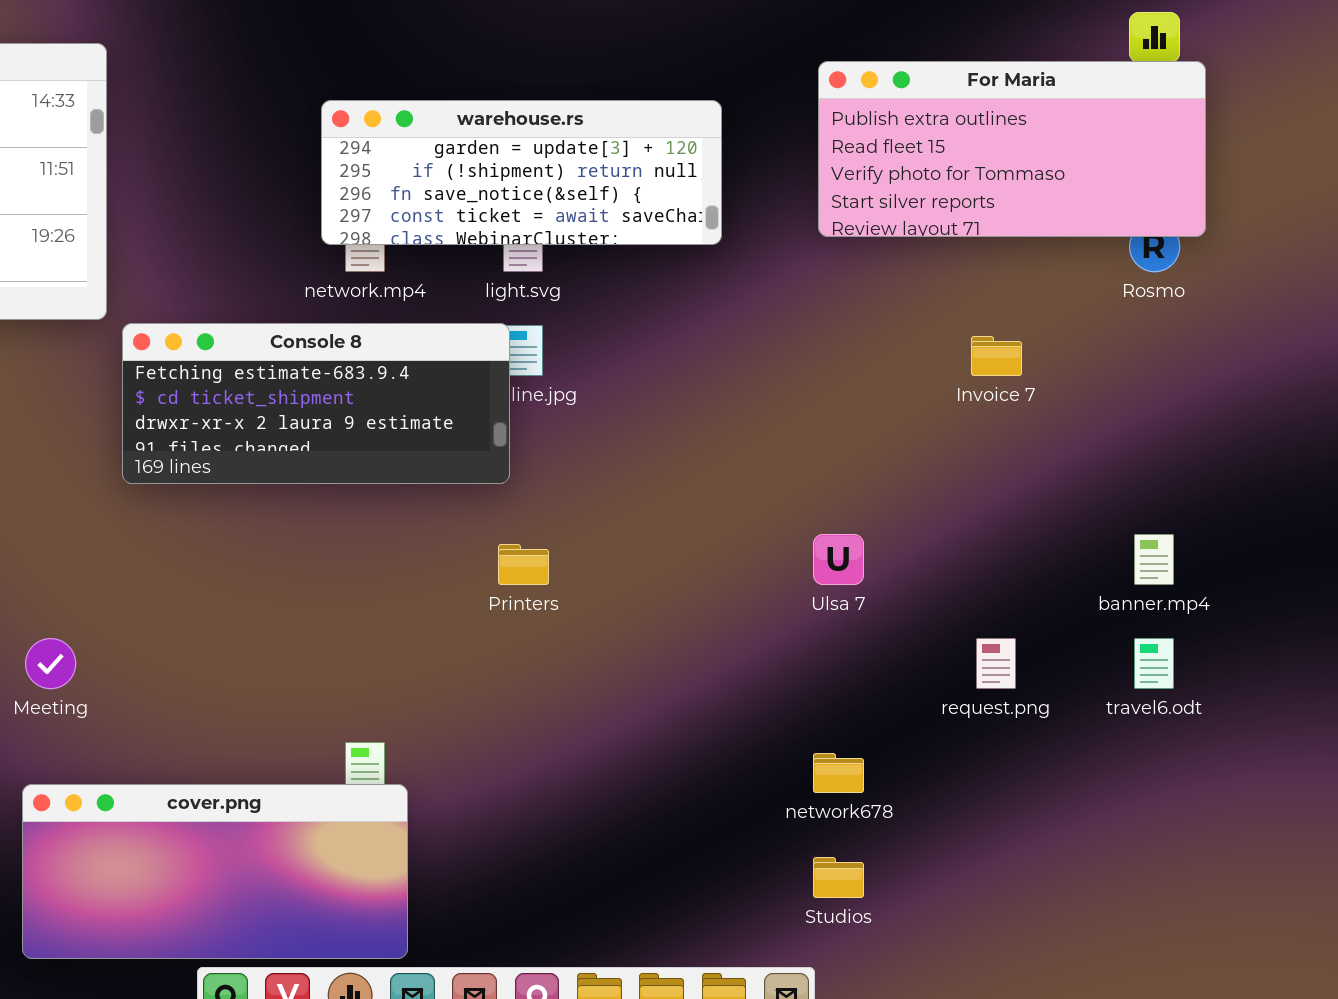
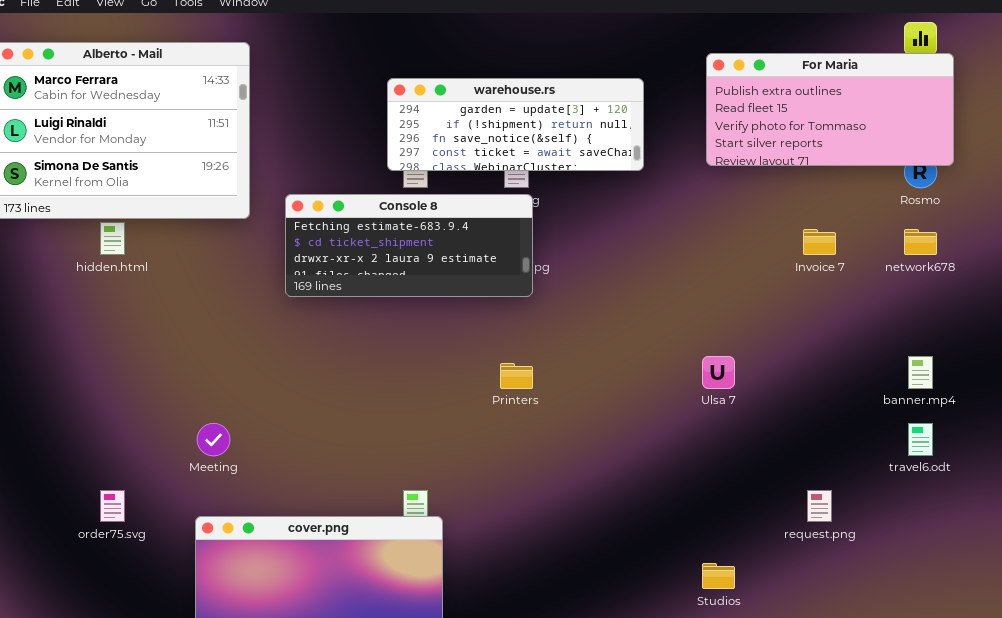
Console 8: [122,323,510,484] -> [285,194,533,297], moved
request.png: [976,638,1016,689] -> [807,490,832,522], moved
network678: [813,753,864,793] -> [904,229,937,255], moved

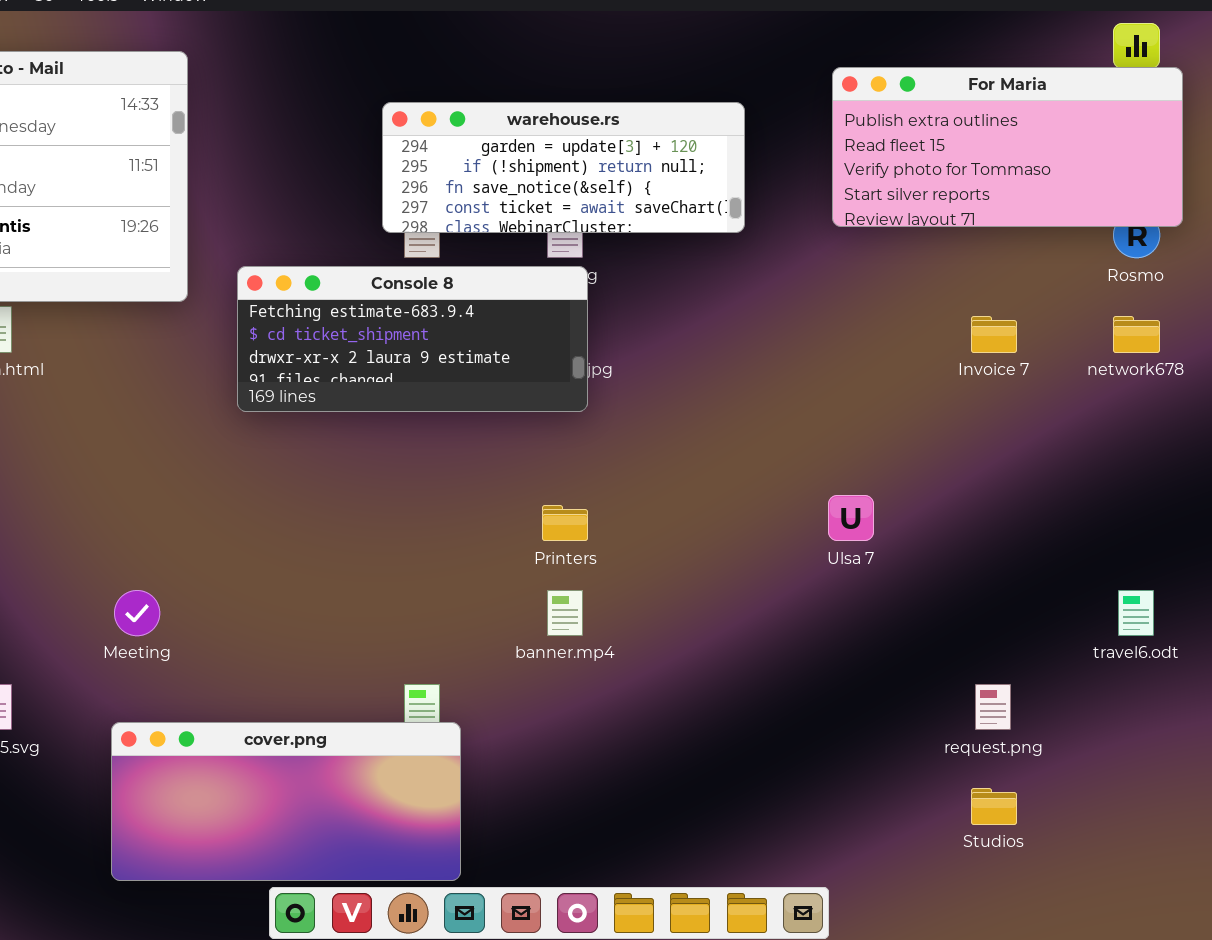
banner.mp4: [908,356,933,389] -> [547,590,583,636], moved
Studios: [702,563,735,589] -> [971,788,1017,825], moved

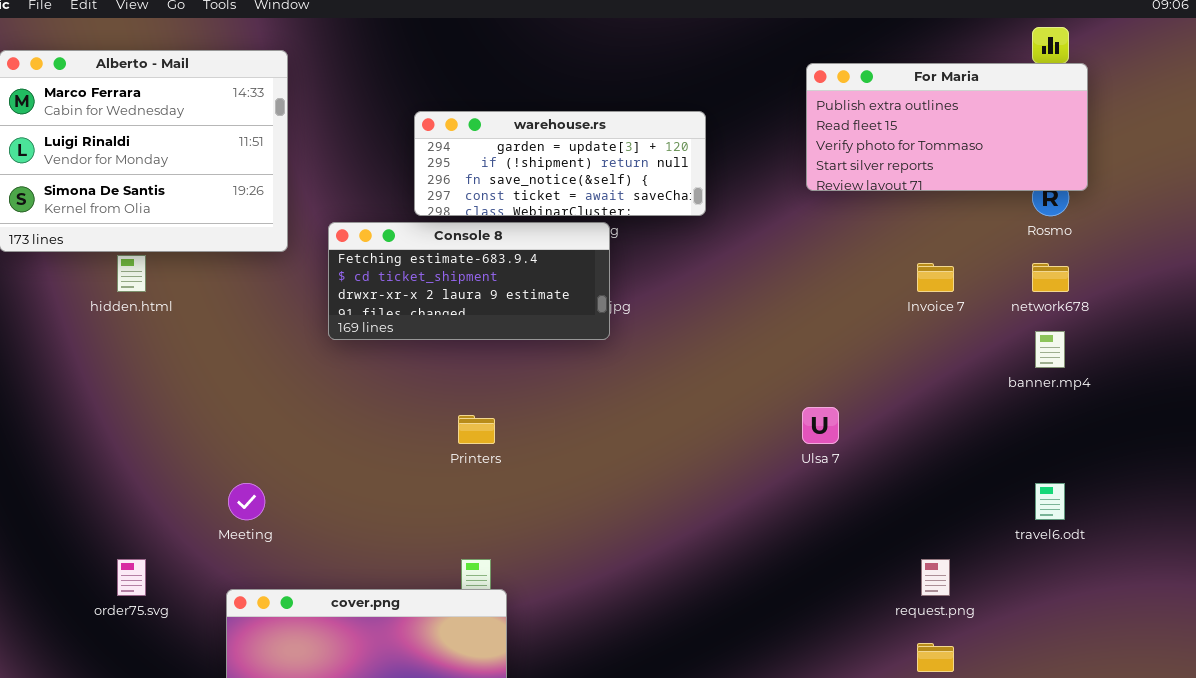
warehouse.rs: [382,102,745,233] -> [414,111,706,216], moved
Printers: [542,505,588,541] -> [458,415,495,444], moved
banner.mp4: [547,590,583,636] -> [1035,331,1065,368], moved

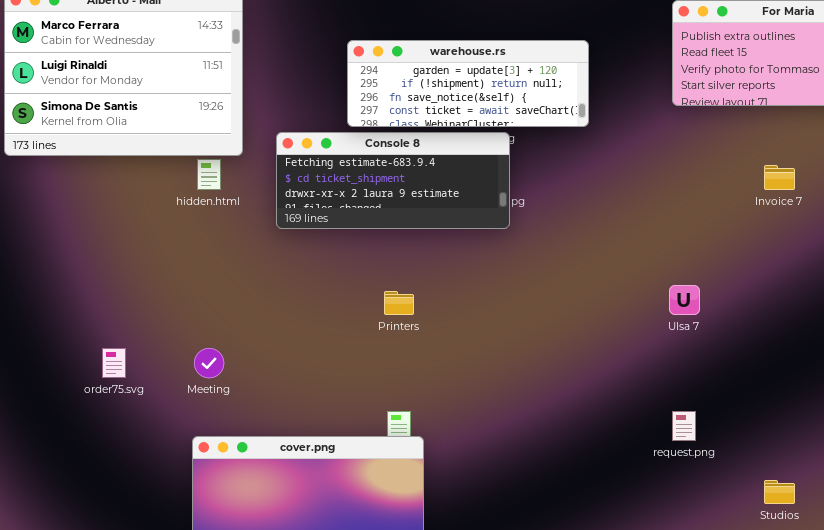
hidden.html: [117,255,146,292] -> [197,159,221,190], moved
order75.svg: [117,559,146,596] -> [102,348,126,378], moved
request.png: [921,559,950,596] -> [672,411,696,441], moved

